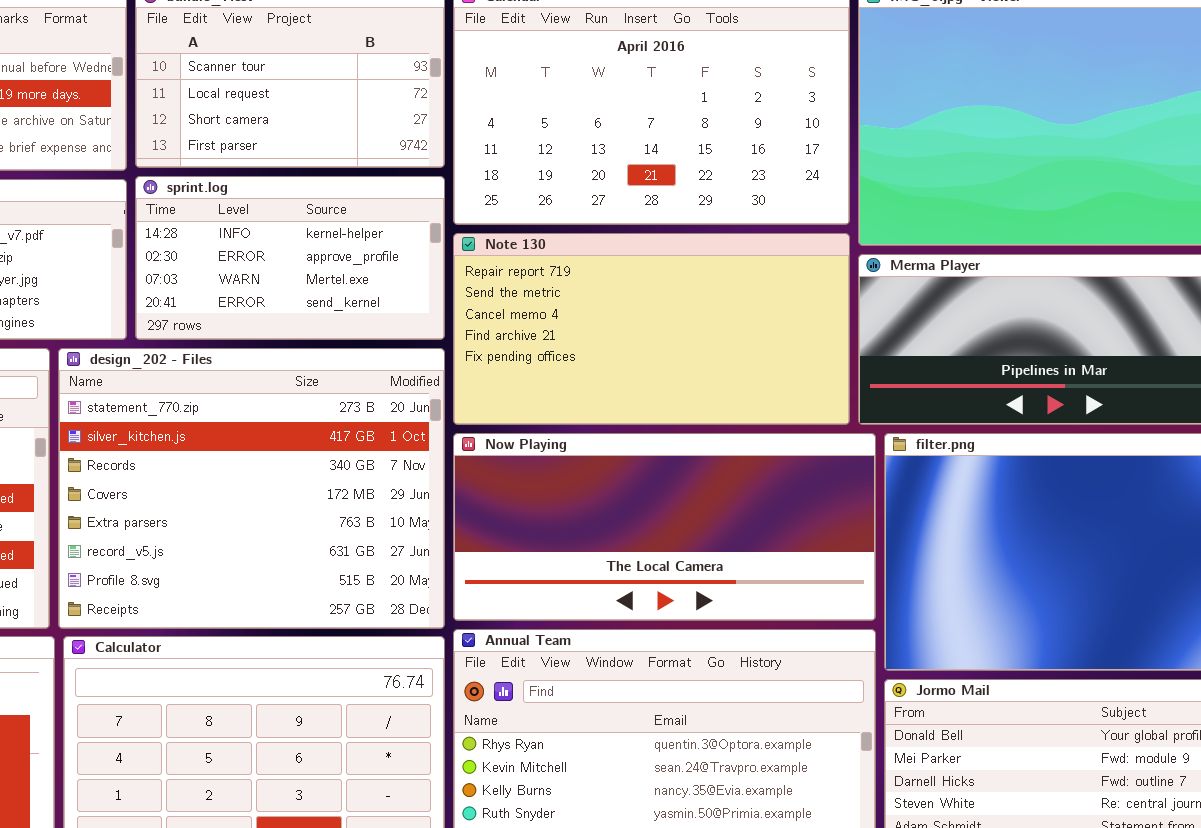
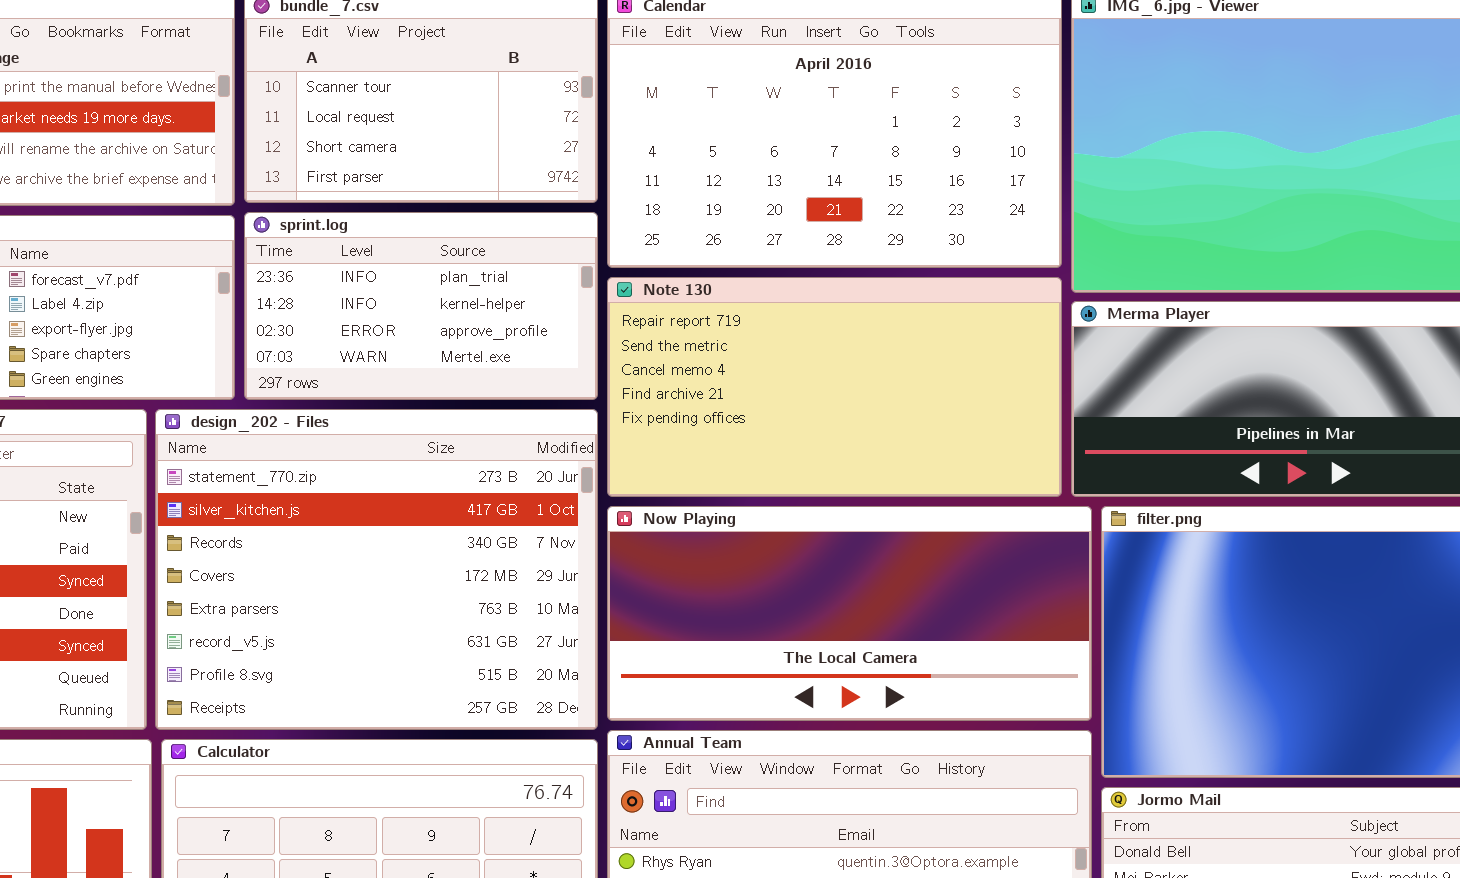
sprint.log: [135,176,445,340] -> [244,212,598,400], scrolled up 1 row

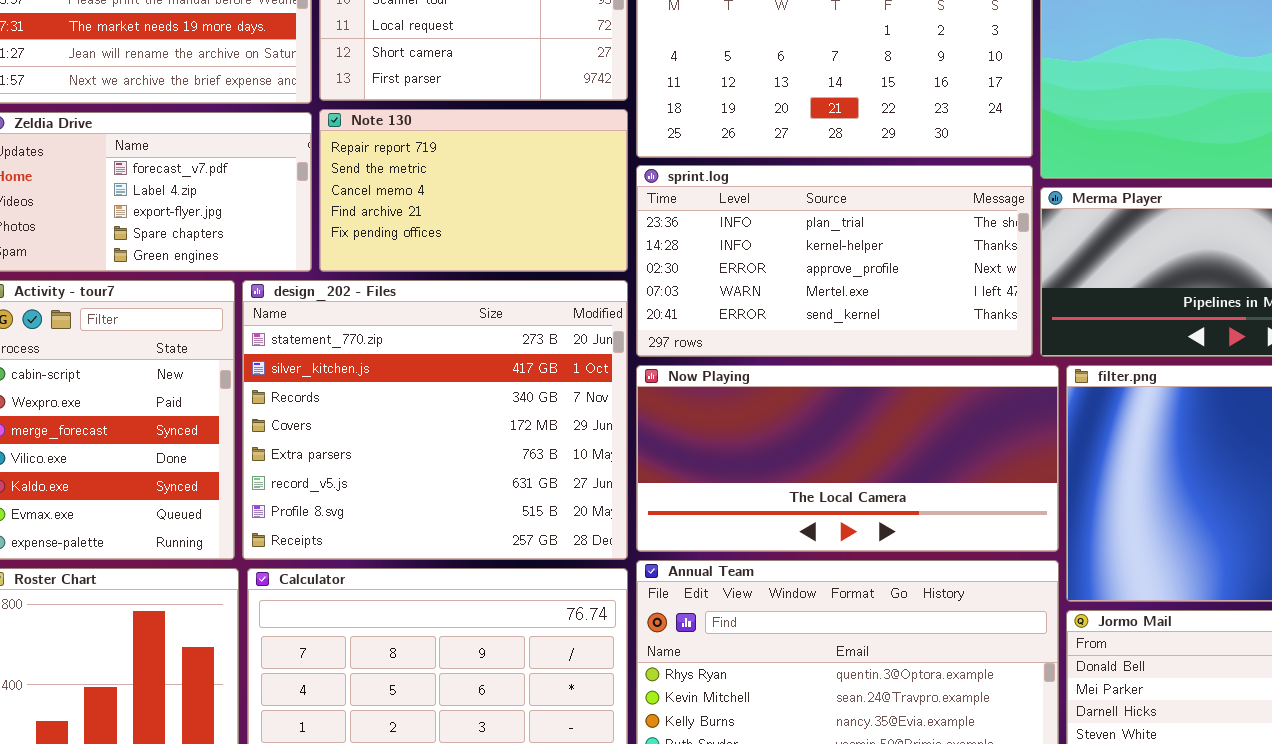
sprint.log: [244,212,598,400] -> [636,165,1033,357], moved, resized
Note 130: [607,277,1062,497] -> [319,109,628,272], moved, resized

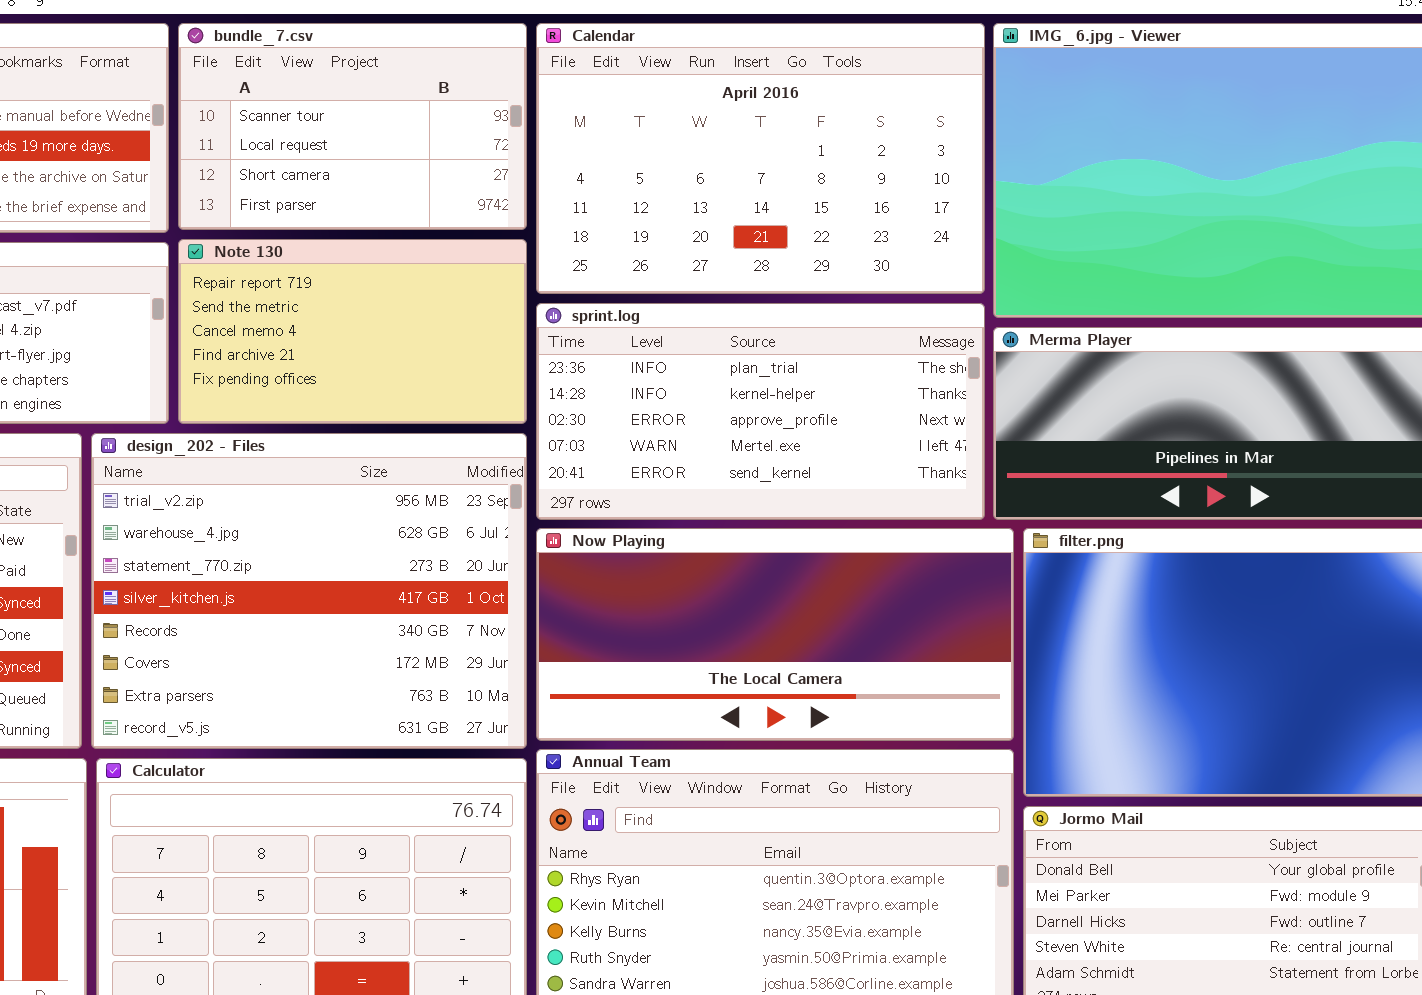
design_202 - Files: [242,280,628,560] -> [91,433,527,749], scrolled up 2 rows

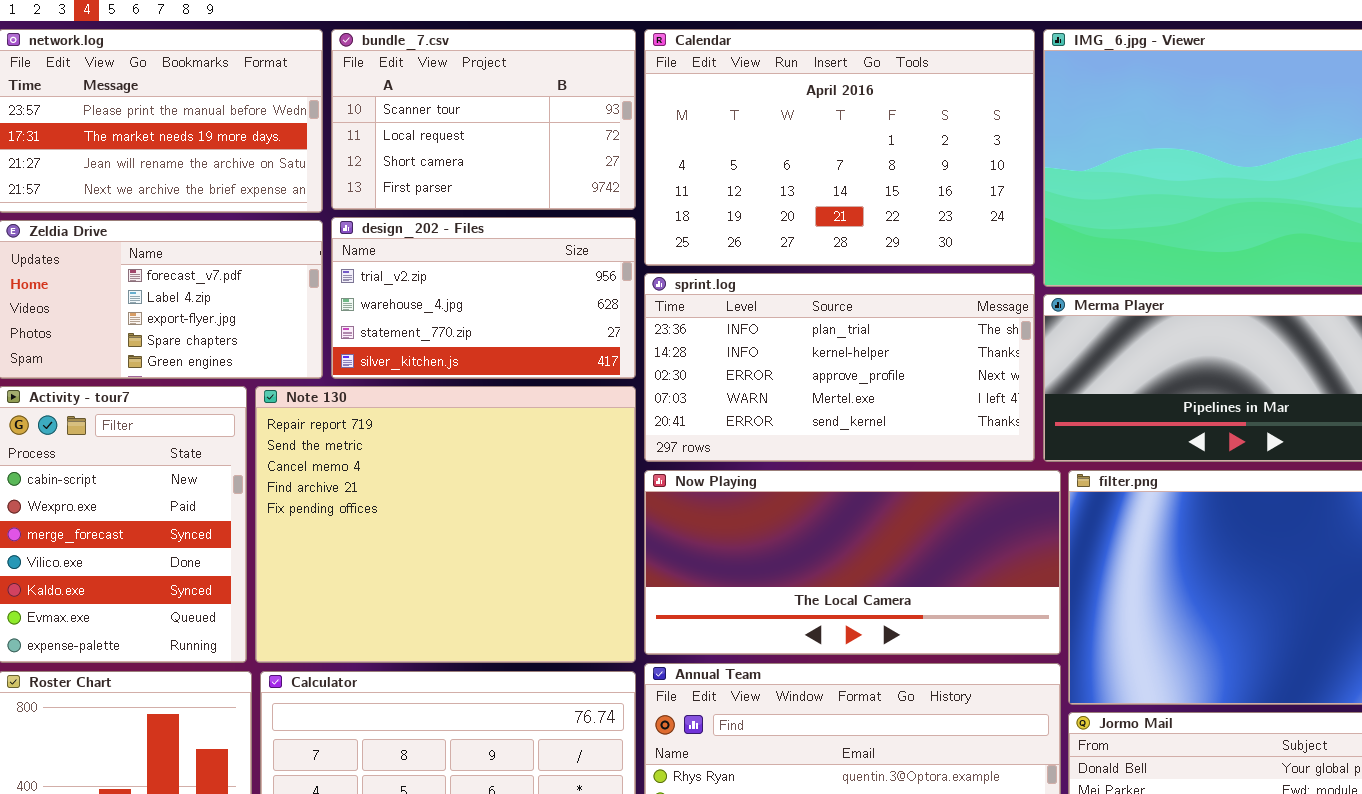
Note 130: [178,239,527,424] -> [255,386,636,663], moved, resized
design_202 - Files: [91,433,527,749] -> [331,217,636,379], moved, resized

